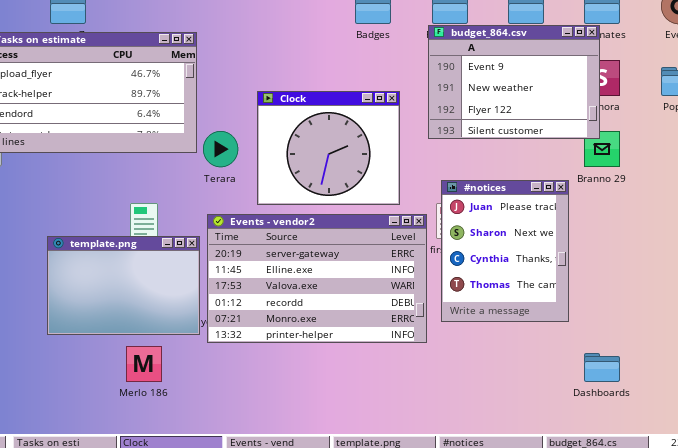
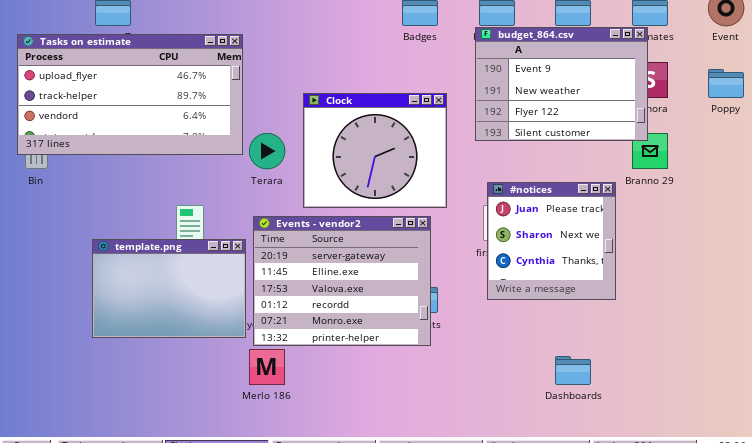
#notices: [441,180,569,322] -> [487,182,616,300], resized
Events - vendor2: [207,214,427,343] -> [253,216,431,346], resized
Merlo 186: [126,346,162,382] -> [249,349,285,385], moved
Dashboards: [584,353,620,382] -> [555,356,591,385], moved

